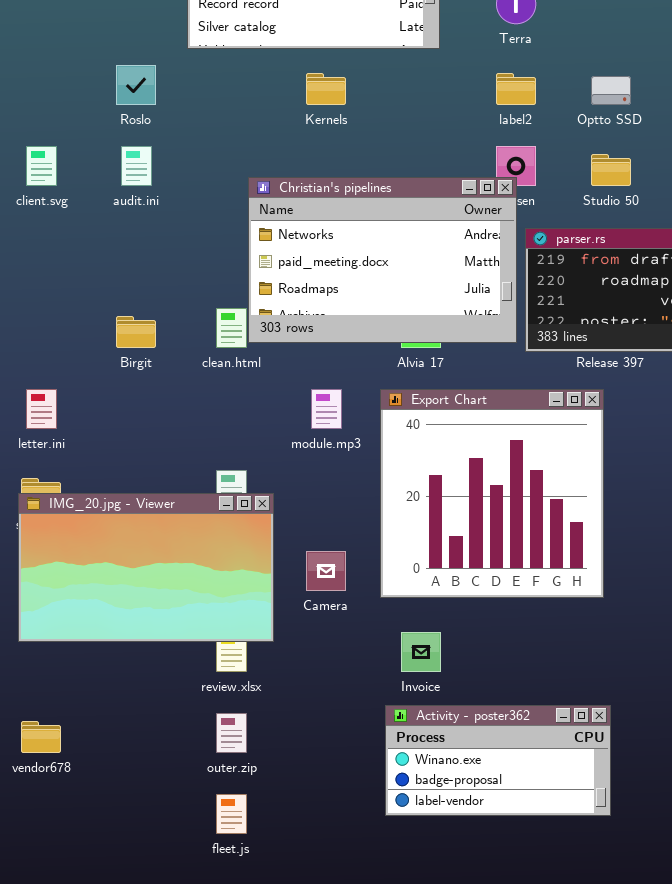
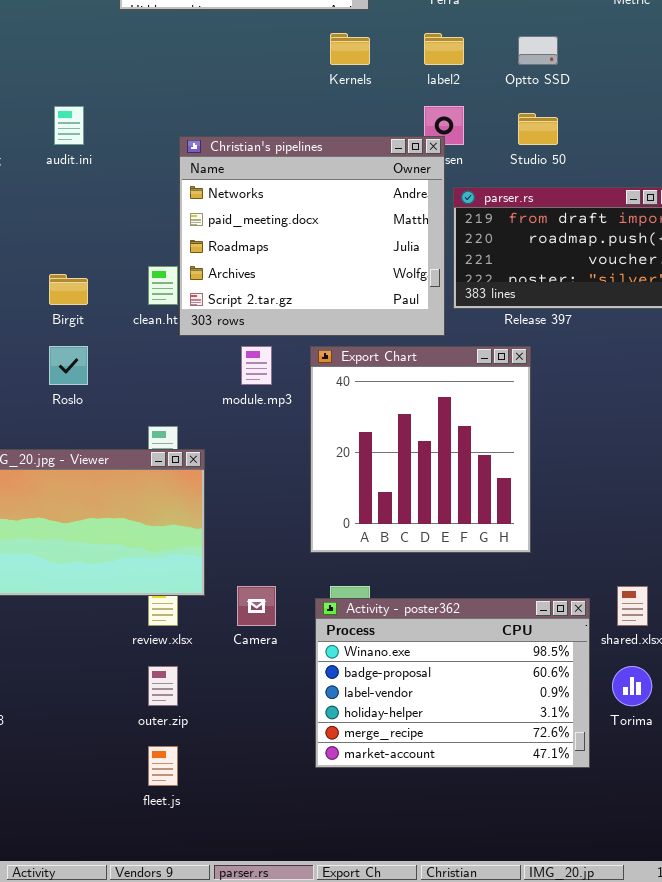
Roslo: [116,65,156,105] -> [49,346,88,385], moved
Kernels: [306,73,346,105] -> [330,33,370,65], moved
Christian's pipelines: [248,177,517,343] -> [179,136,445,336], resized
Camera: [306,551,346,591] -> [237,586,276,626], moved
Activity - poster362: [385,705,611,816] -> [315,598,590,768], resized

